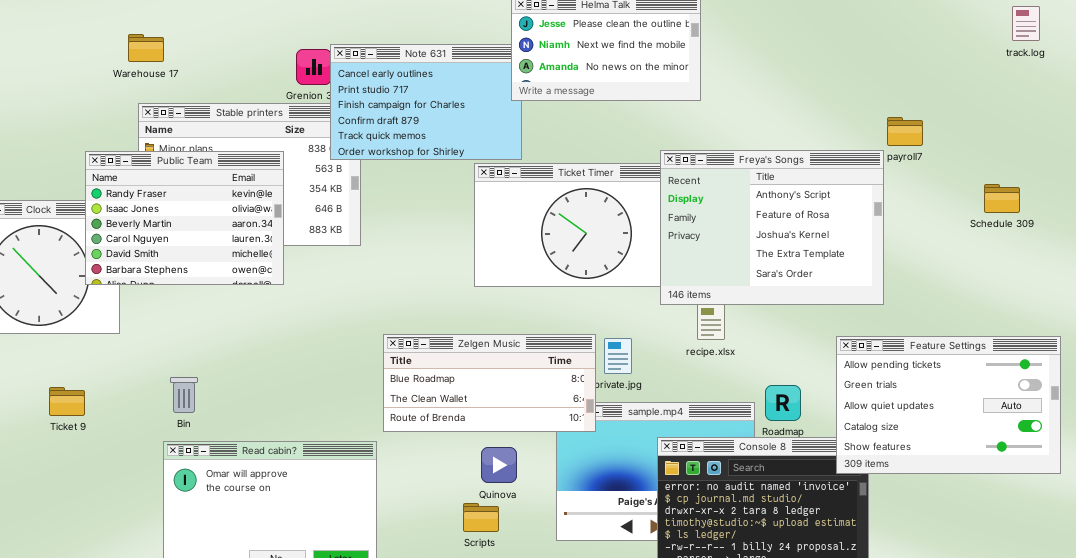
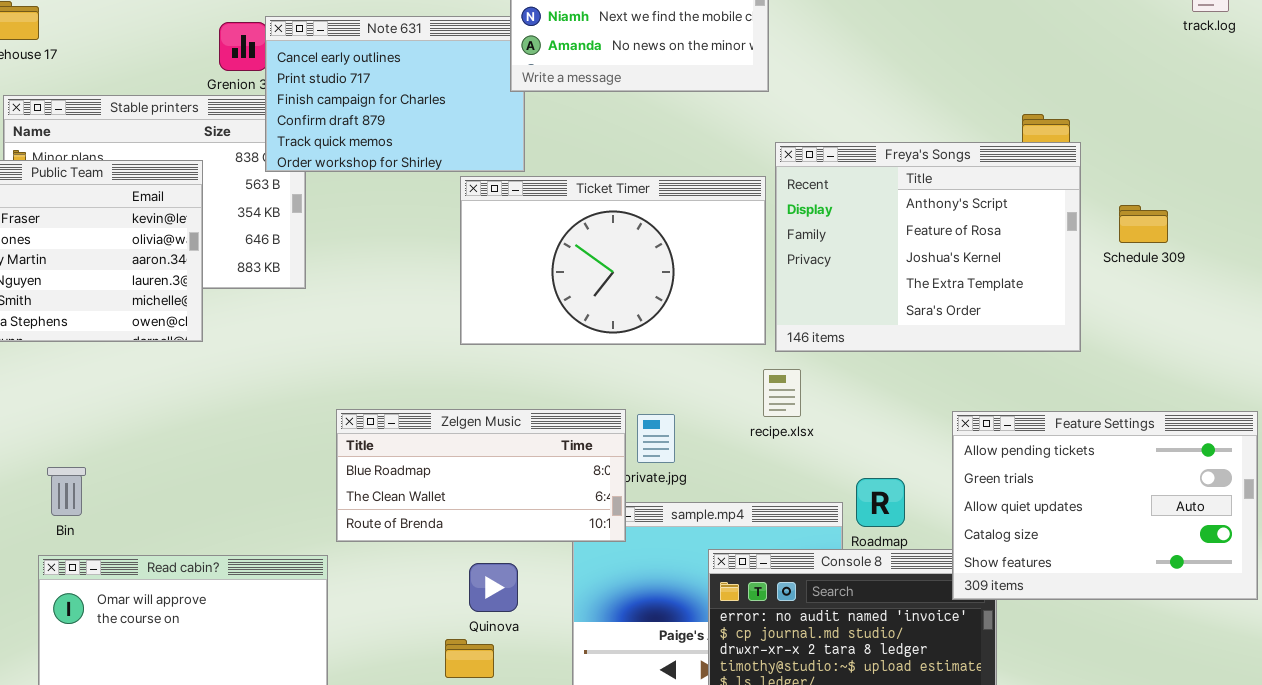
Freya's Songs: [660,150,884,305] -> [775,142,1081,352], moved
Schedule 309: [984,184,1020,213] -> [1119,205,1168,243], moved

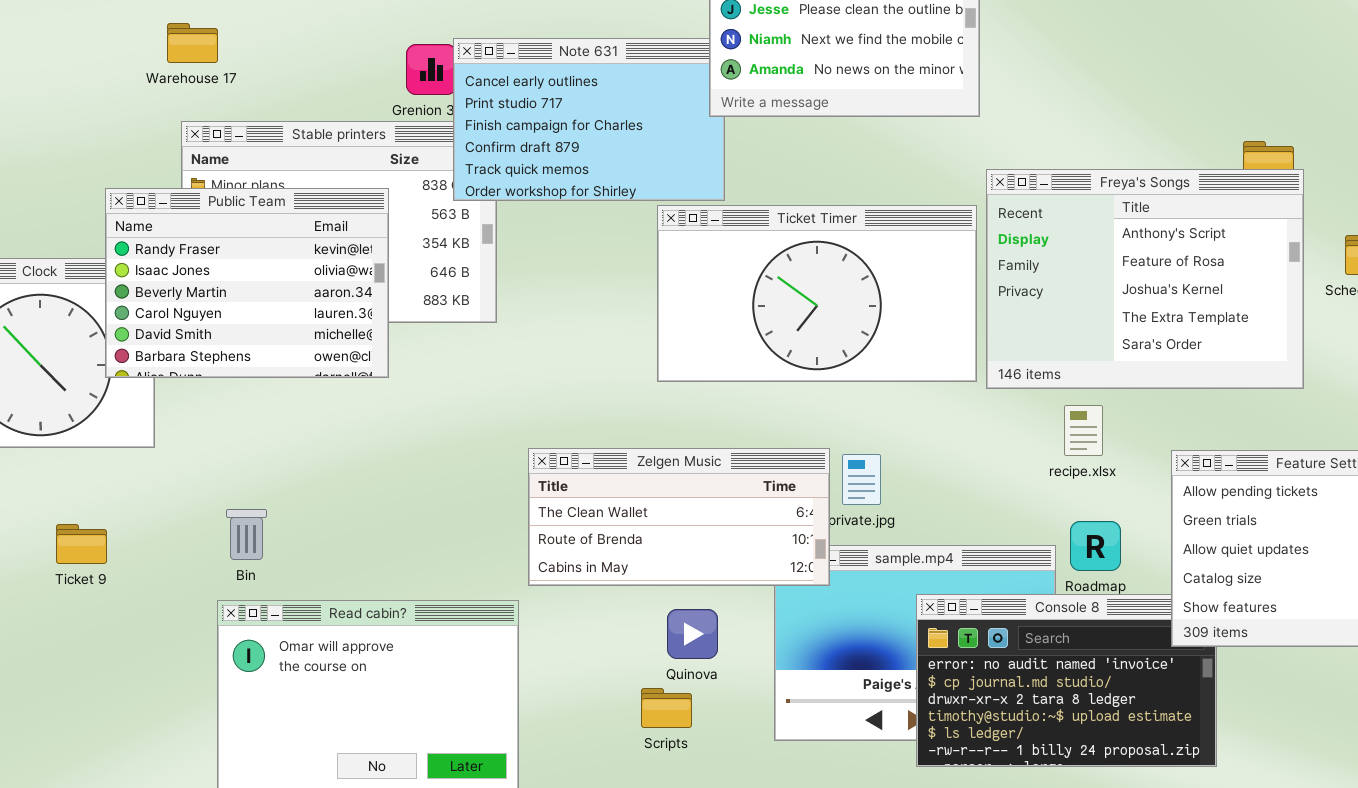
recipe.xlsx: [763,369,801,417] -> [1064,405,1103,456], moved
Zelgen Music: [336,409,626,542] -> [528,448,830,586], scrolled down 1 row

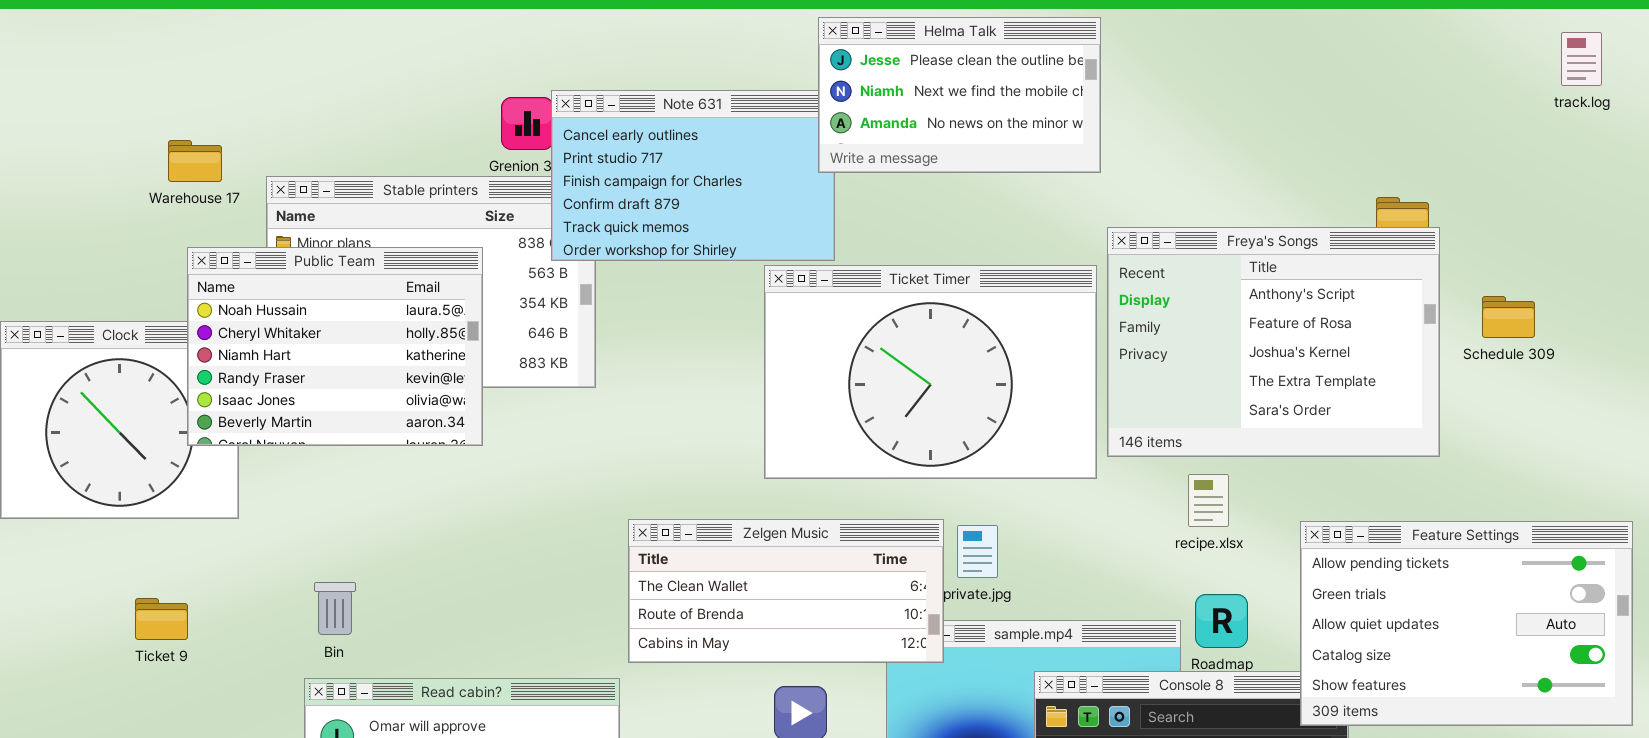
Warehouse 17: [167,23,218,63] -> [168,140,222,182], moved
Public Team: [105,188,389,378] -> [187,247,483,446], scrolled up 3 rows
Ticket Timer: [657,205,977,382] -> [764,265,1097,479], resized

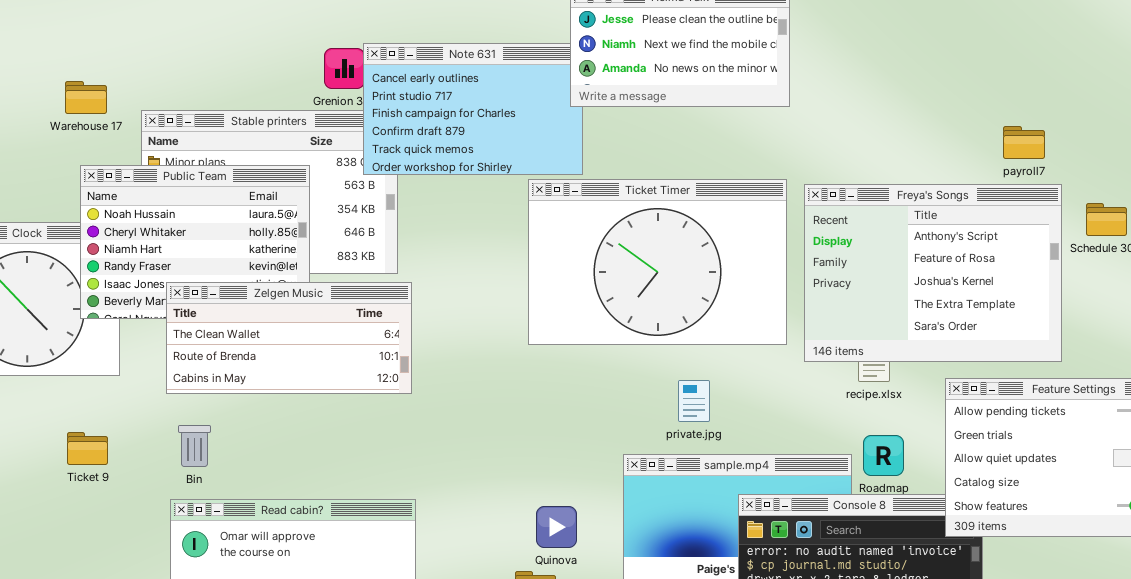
Freya's Songs: [1107,227,1440,457] -> [804,184,1062,362], moved
Zelgen Music: [628,519,944,663] -> [166,282,412,394], moved
Ticket 9: [135,598,188,640] -> [67,432,108,465], moved

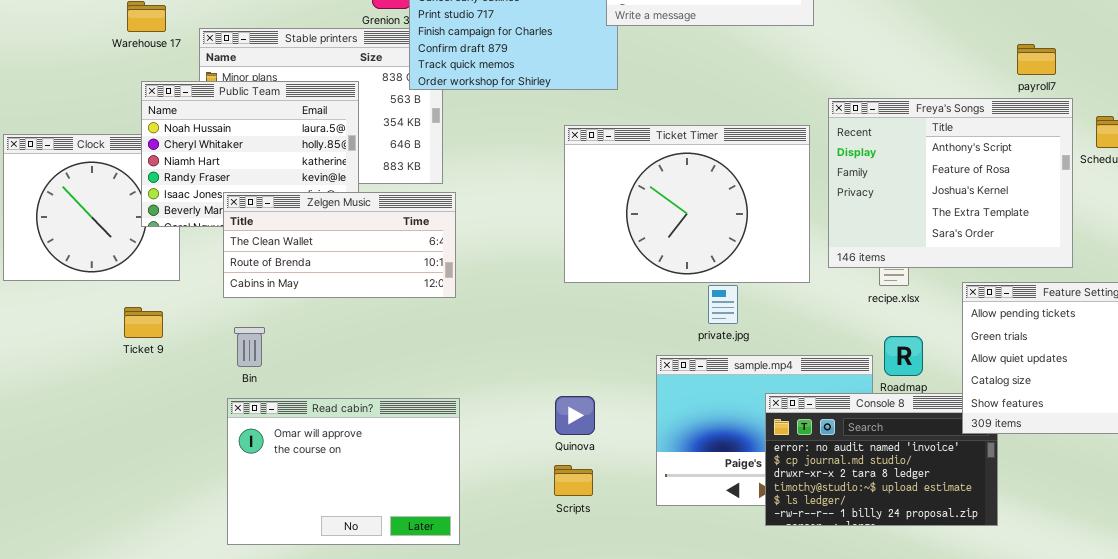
Ticket Timer: [528,179,787,345] -> [564,125,810,283], moved
Ticket 9: [67,432,108,465] -> [124,307,163,338], moved
Quinova: [536,506,577,548] -> [555,396,595,435], moved

